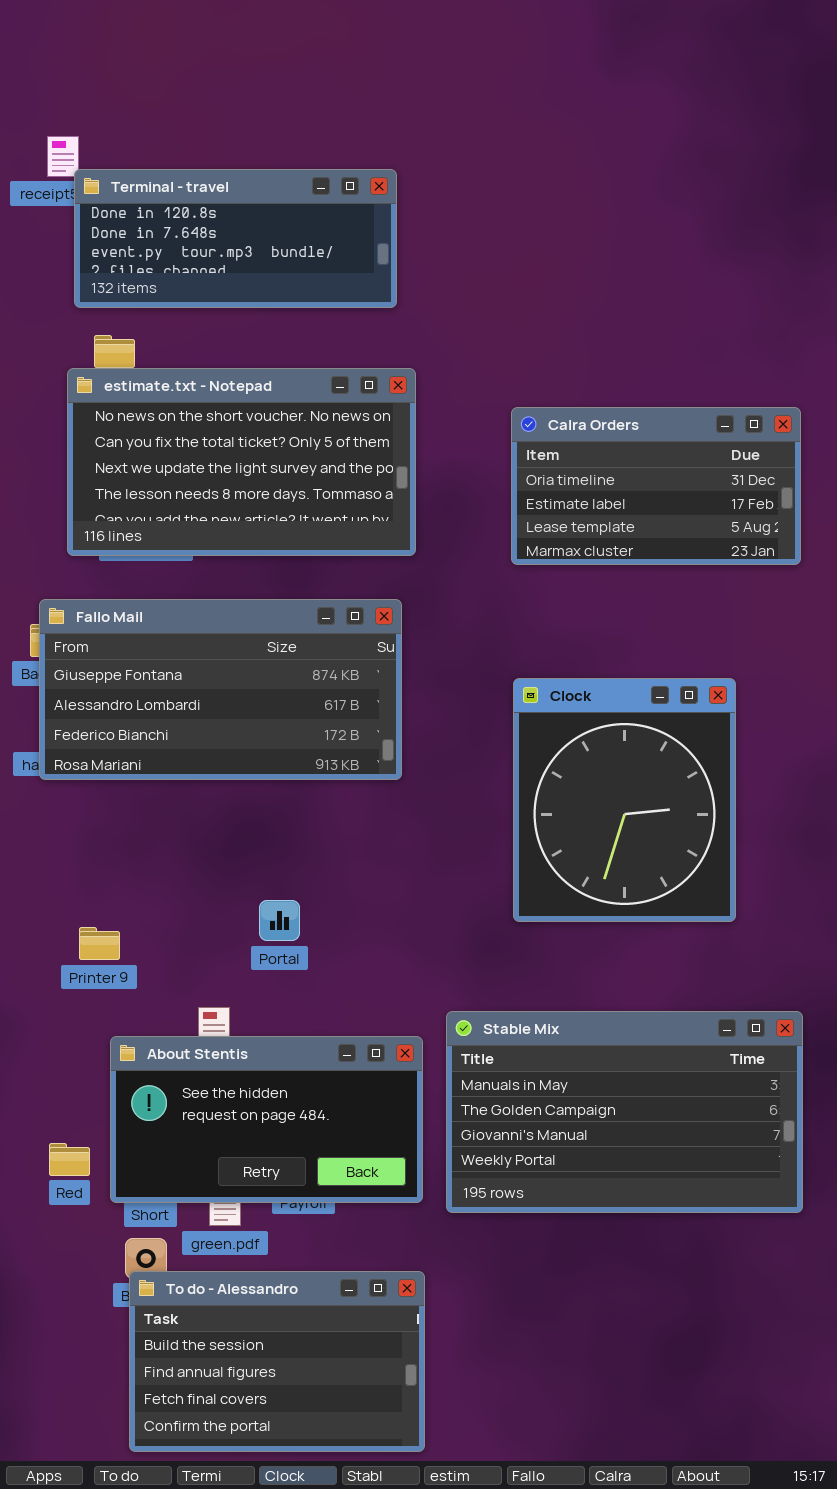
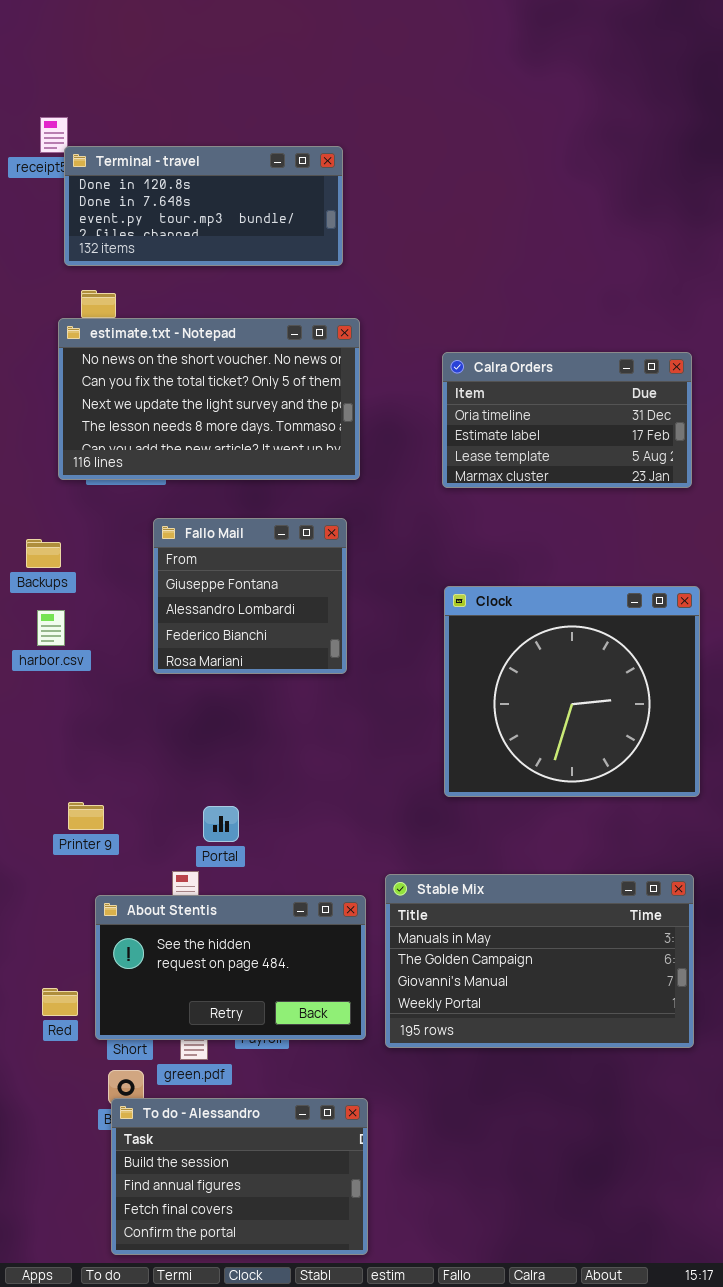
Fallo Mail: [39,599,402,780] -> [153,518,347,674], resized
Clock: [513,678,736,922] -> [444,586,700,797], resized
Portal: [259,900,300,941] -> [203,806,239,842], moved

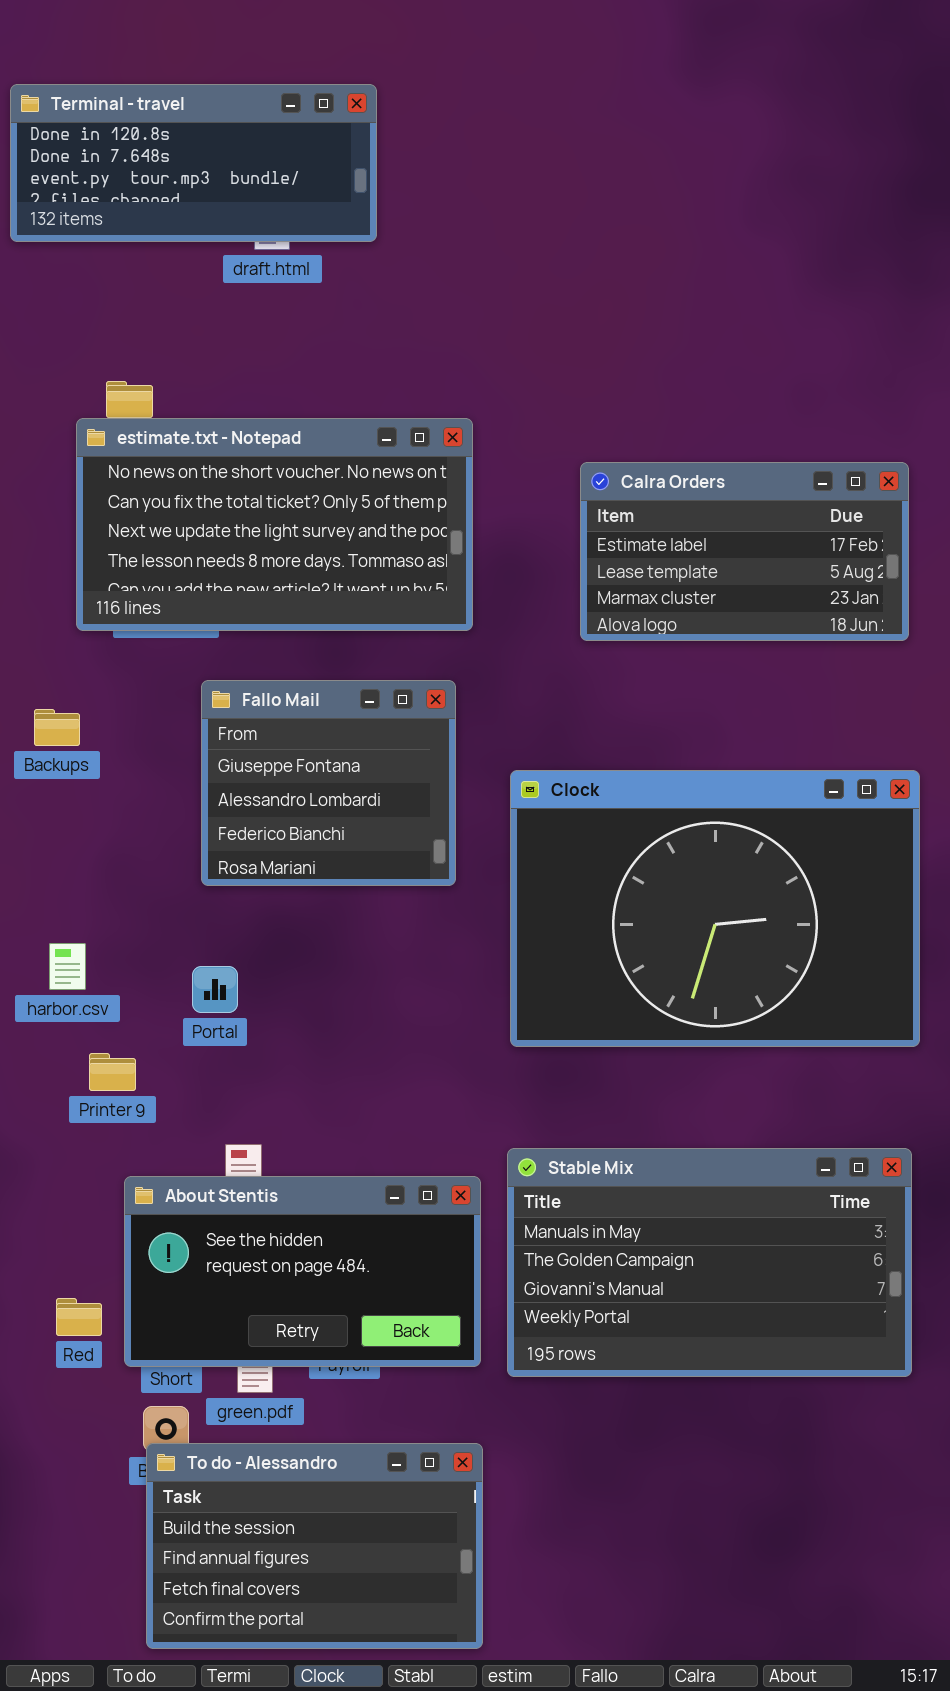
Terminal - travel: [64,146,343,266] -> [10,84,377,242], moved
Calra Orders: [442,352,692,488] -> [580,462,909,641], scrolled down 1 row
Clock: [444,586,700,797] -> [510,770,920,1047], resized
harbor.csv: [37,610,65,646] -> [49,943,86,990], moved
Portal: [203,806,239,842] -> [192,966,238,1013], moved

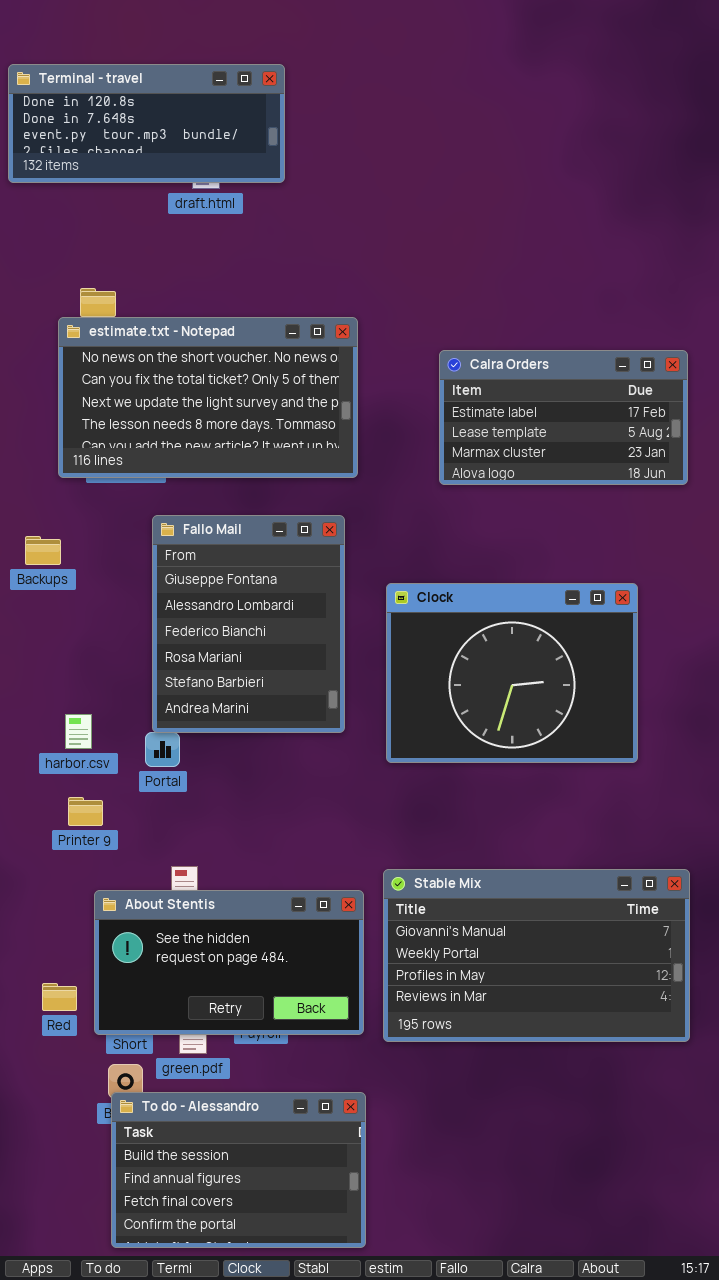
Fallo Mail: [201,680,456,886] -> [152,515,345,733], resized
Clock: [510,770,920,1047] -> [386,583,638,763], resized
harbor.csv: [49,943,86,990] -> [65,714,92,749], moved
Stable Mix: [507,1148,912,1377] -> [383,869,690,1042], scrolled down 2 rows

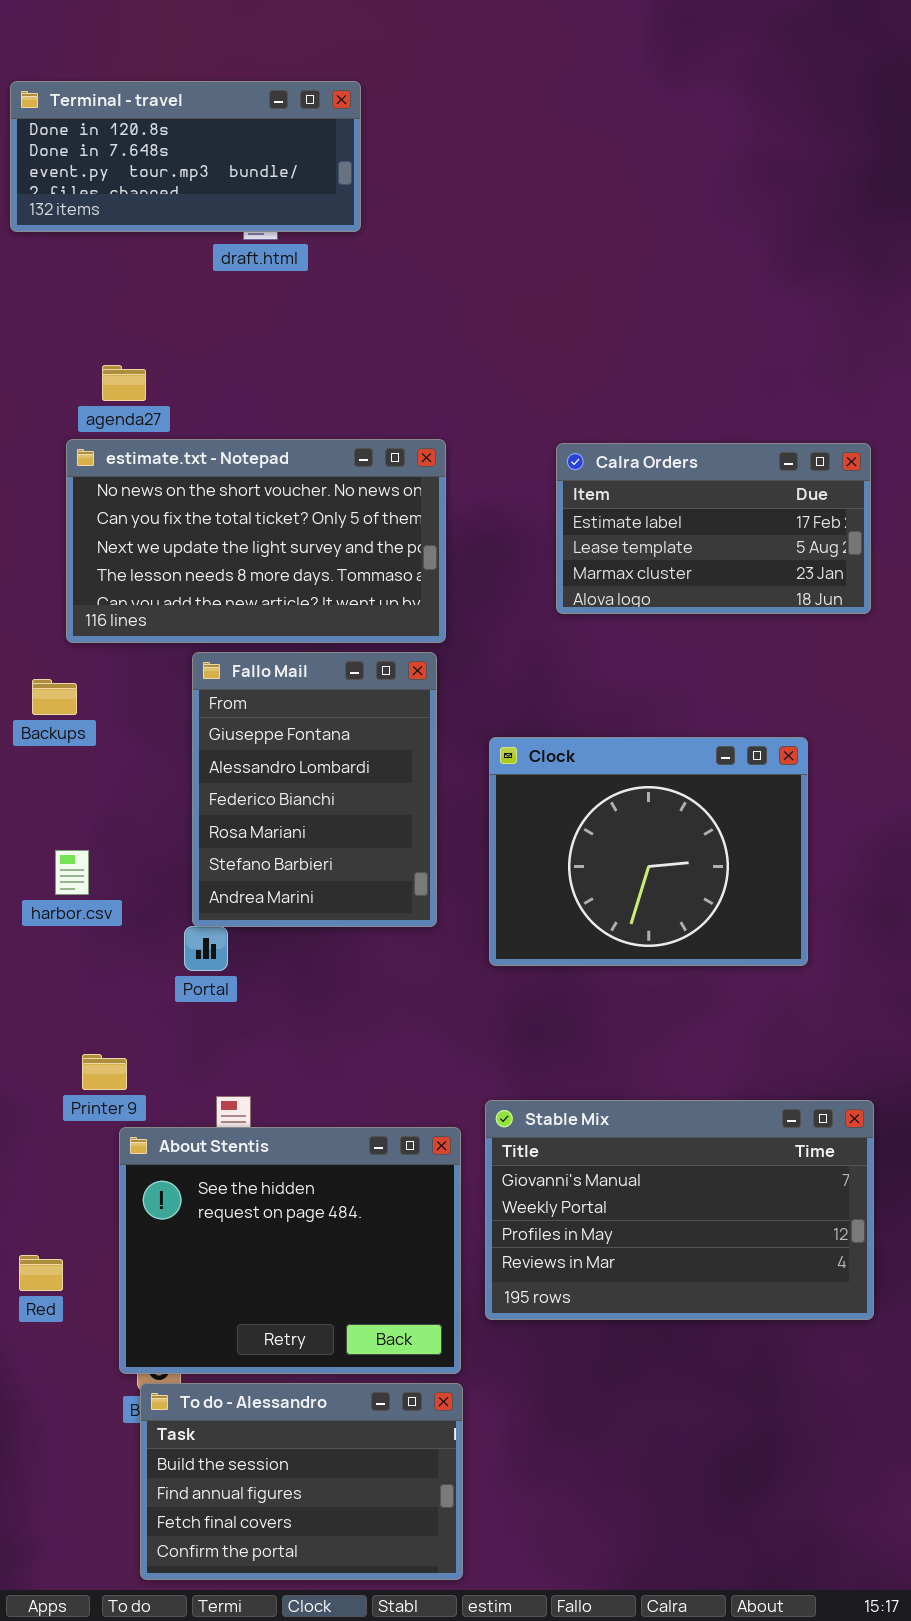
estimate.txt - Notepad: [58,317,358,478] -> [66,439,446,643], moved
harbor.csv: [65,714,92,749] -> [55,850,89,895], moved
Printer 9: [68,797,103,826] -> [82,1054,127,1090], moved
About Stentis: [94,890,364,1035] -> [119,1127,461,1374], resized
Red: [42,983,77,1011] -> [19,1255,63,1291], moved

